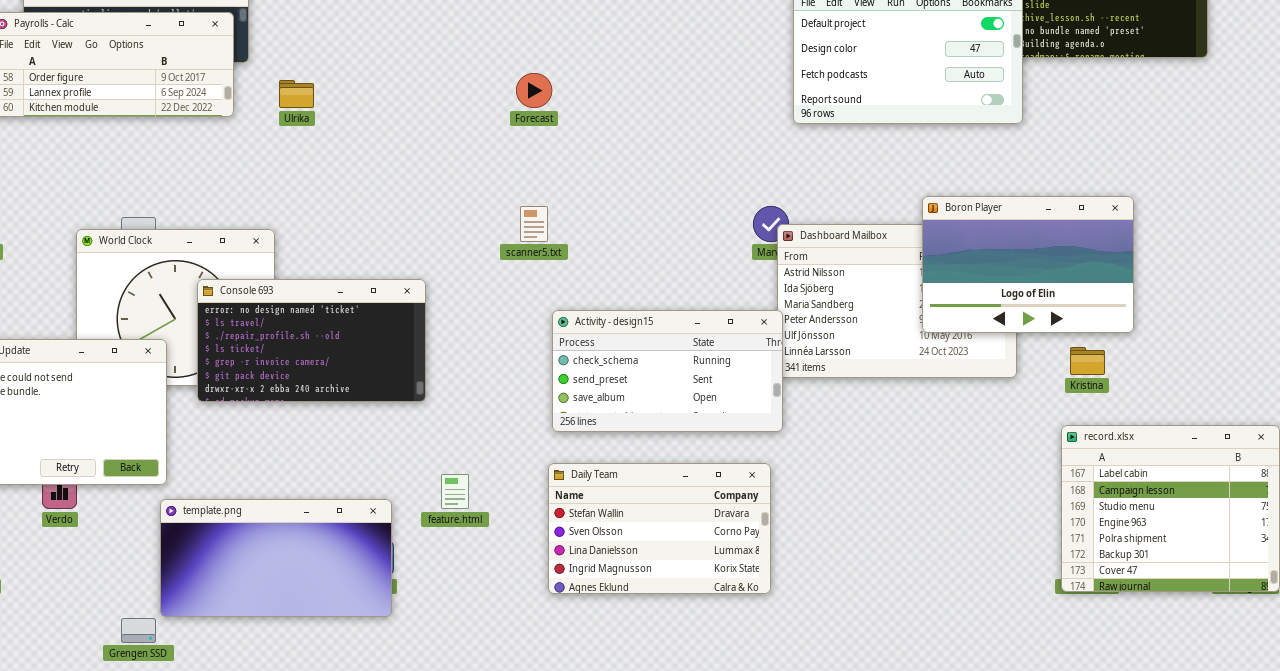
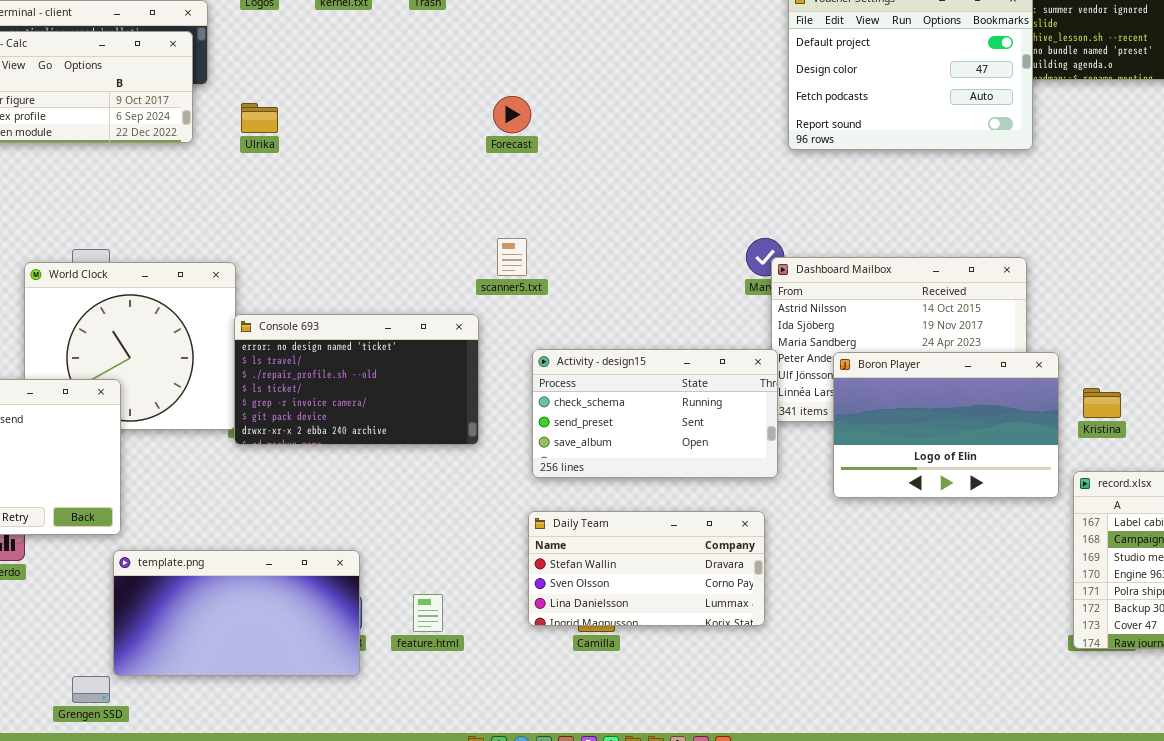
Boron Player: [922,196,1134,333] -> [833,352,1059,498], moved
Console 693: [197,279,426,402] -> [234,314,479,445], moved
Daily Team: [548,463,771,594] -> [528,511,765,626], resized
feature.html: [441,474,469,509] -> [413,594,443,632], moved

